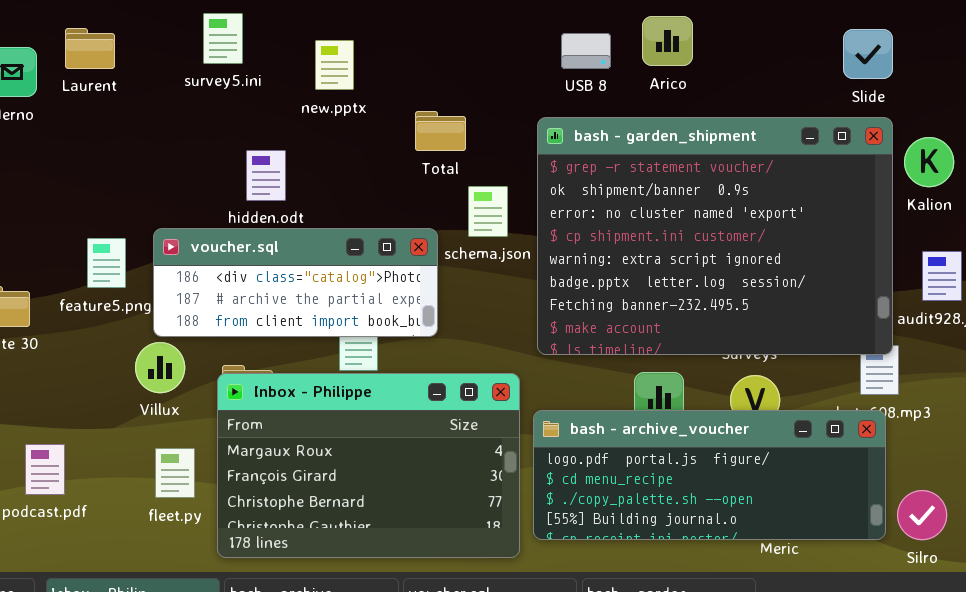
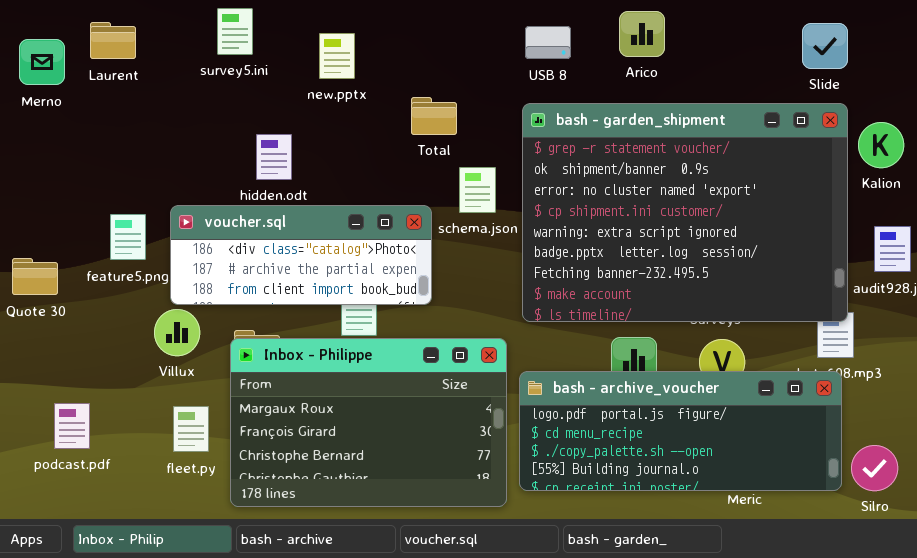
USB 8: [561,33,611,69] -> [525,26,571,59], moved

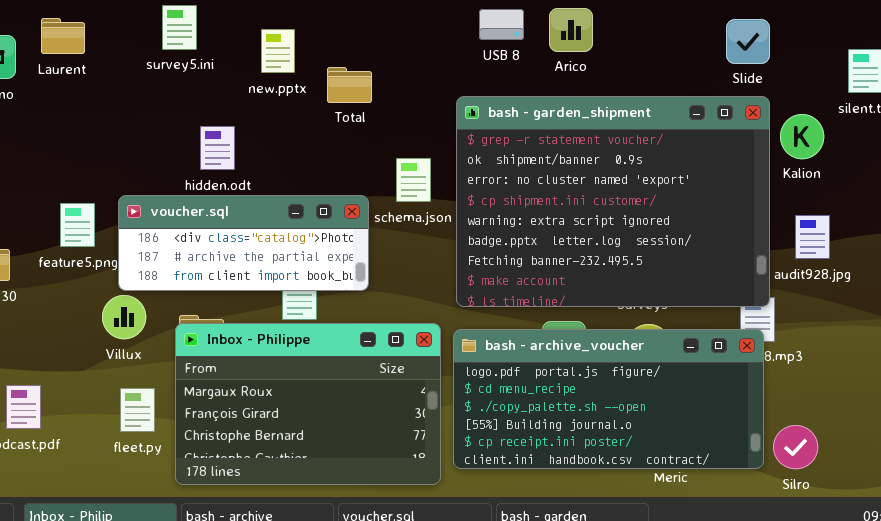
USB 8: [525,26,571,59] -> [479,9,524,40], moved
Total: [411,97,457,135] -> [327,67,372,103], moved
bash - archive_voucher: [519,371,842,491] -> [453,329,764,469], resized

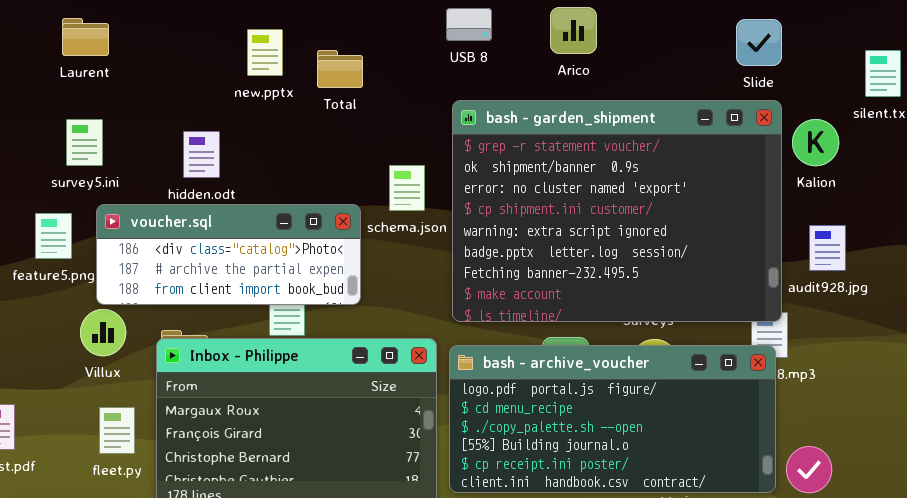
survey5.ini: [162,5,197,50] -> [66,119,103,166], moved
USB 8: [479,9,524,40] -> [446,8,492,41], moved
Laurent: [41,18,85,54] -> [62,18,109,56], moved
Total: [327,67,372,103] -> [317,50,363,88], moved

